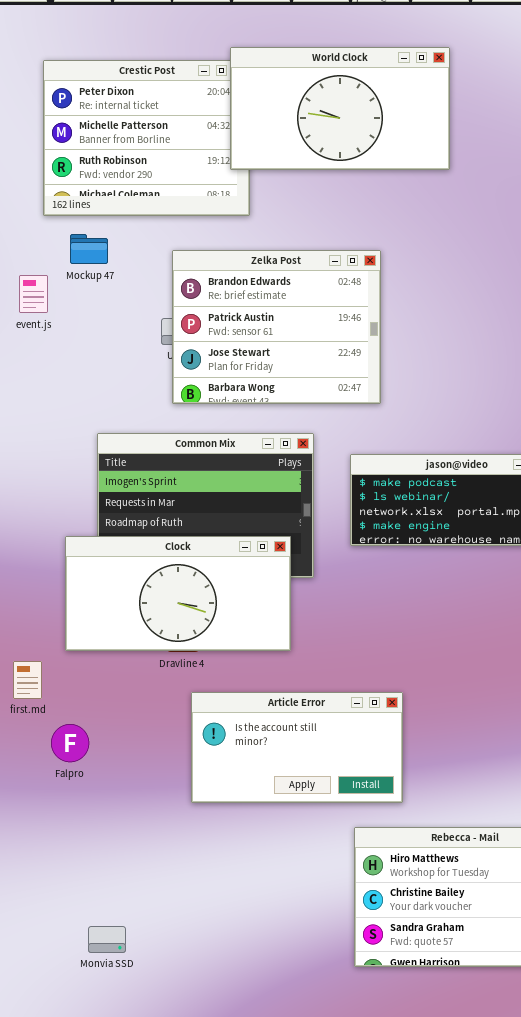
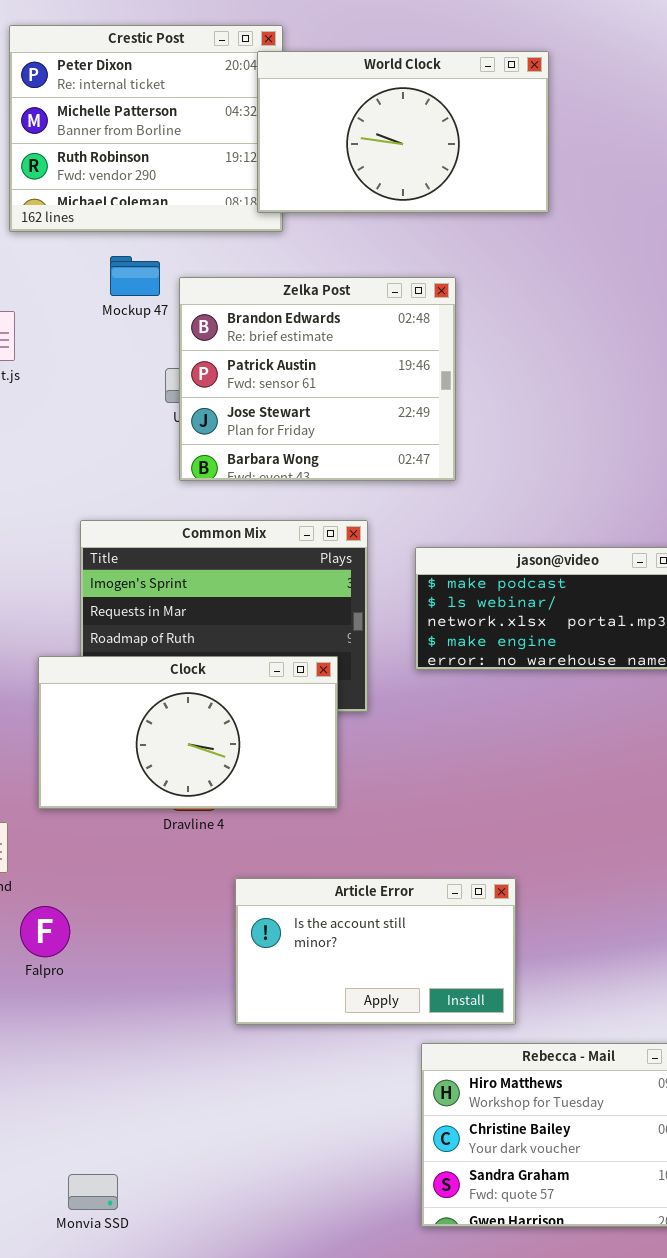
World Clock: [230,47,450,170] -> [257,51,549,213], moved
Mockup 47: [70,234,108,264] -> [110,256,160,296], moved
Article Error: [191,692,403,803] -> [235,878,516,1025], moved

